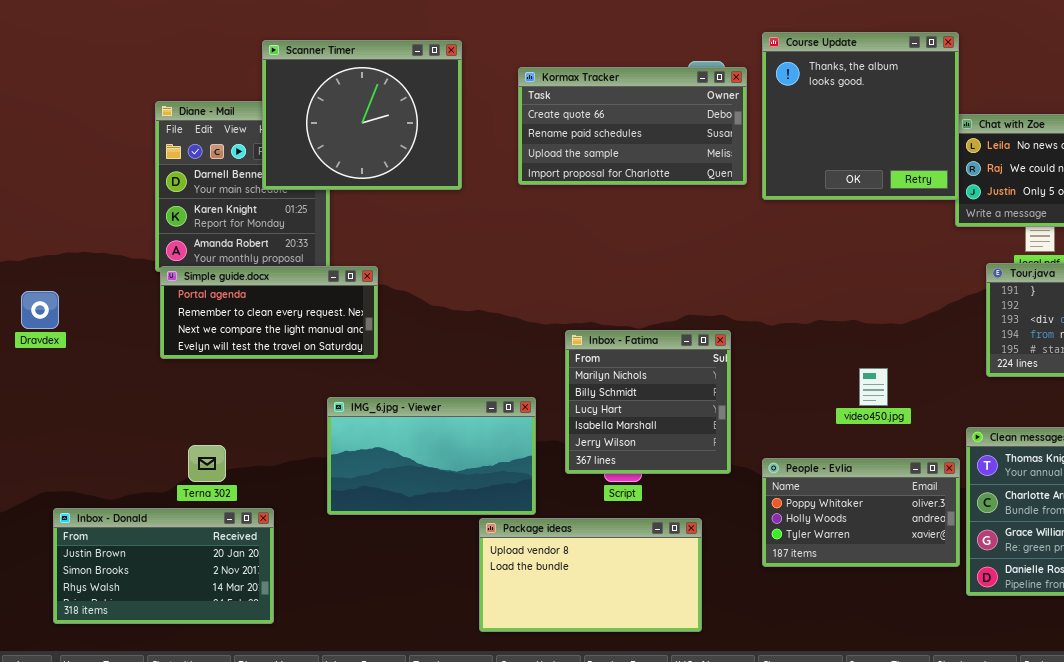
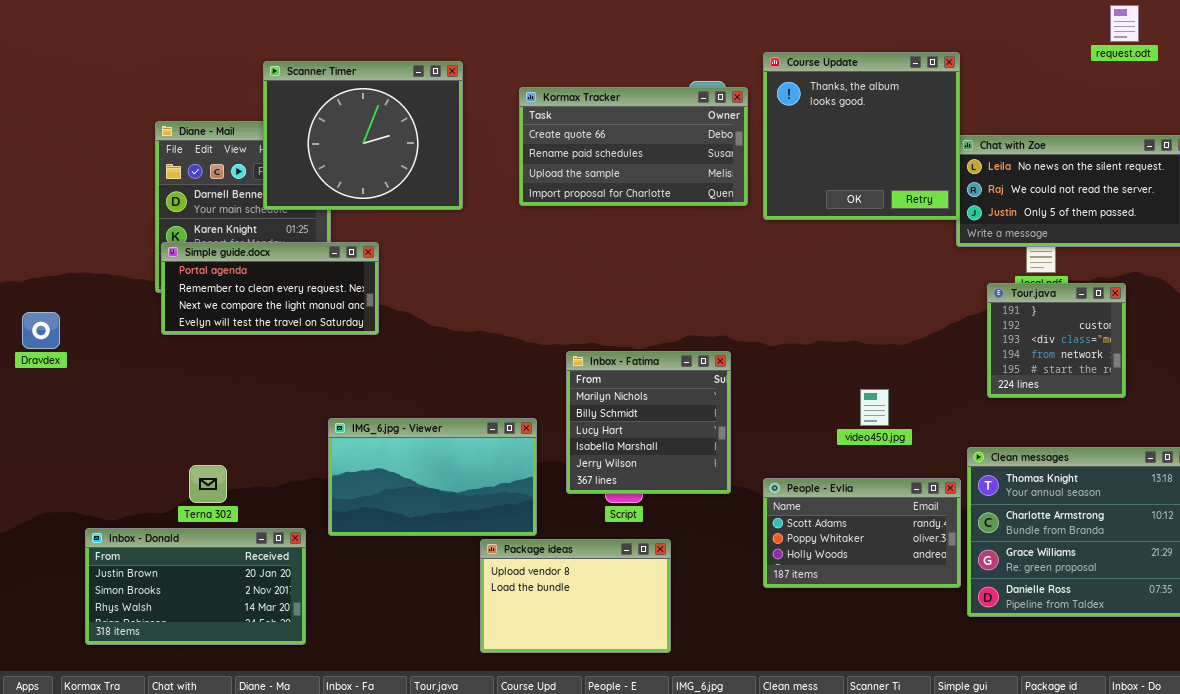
Simple guide.docx: [160,266,378,359] -> [161,242,379,335], moved
People - Evlia: [762,458,960,567] -> [763,478,961,588], scrolled up 1 row
Inbox - Donald: [53,508,274,624] -> [85,528,306,645], moved
Package ideas: [479,518,702,632] -> [480,539,671,653], resized

